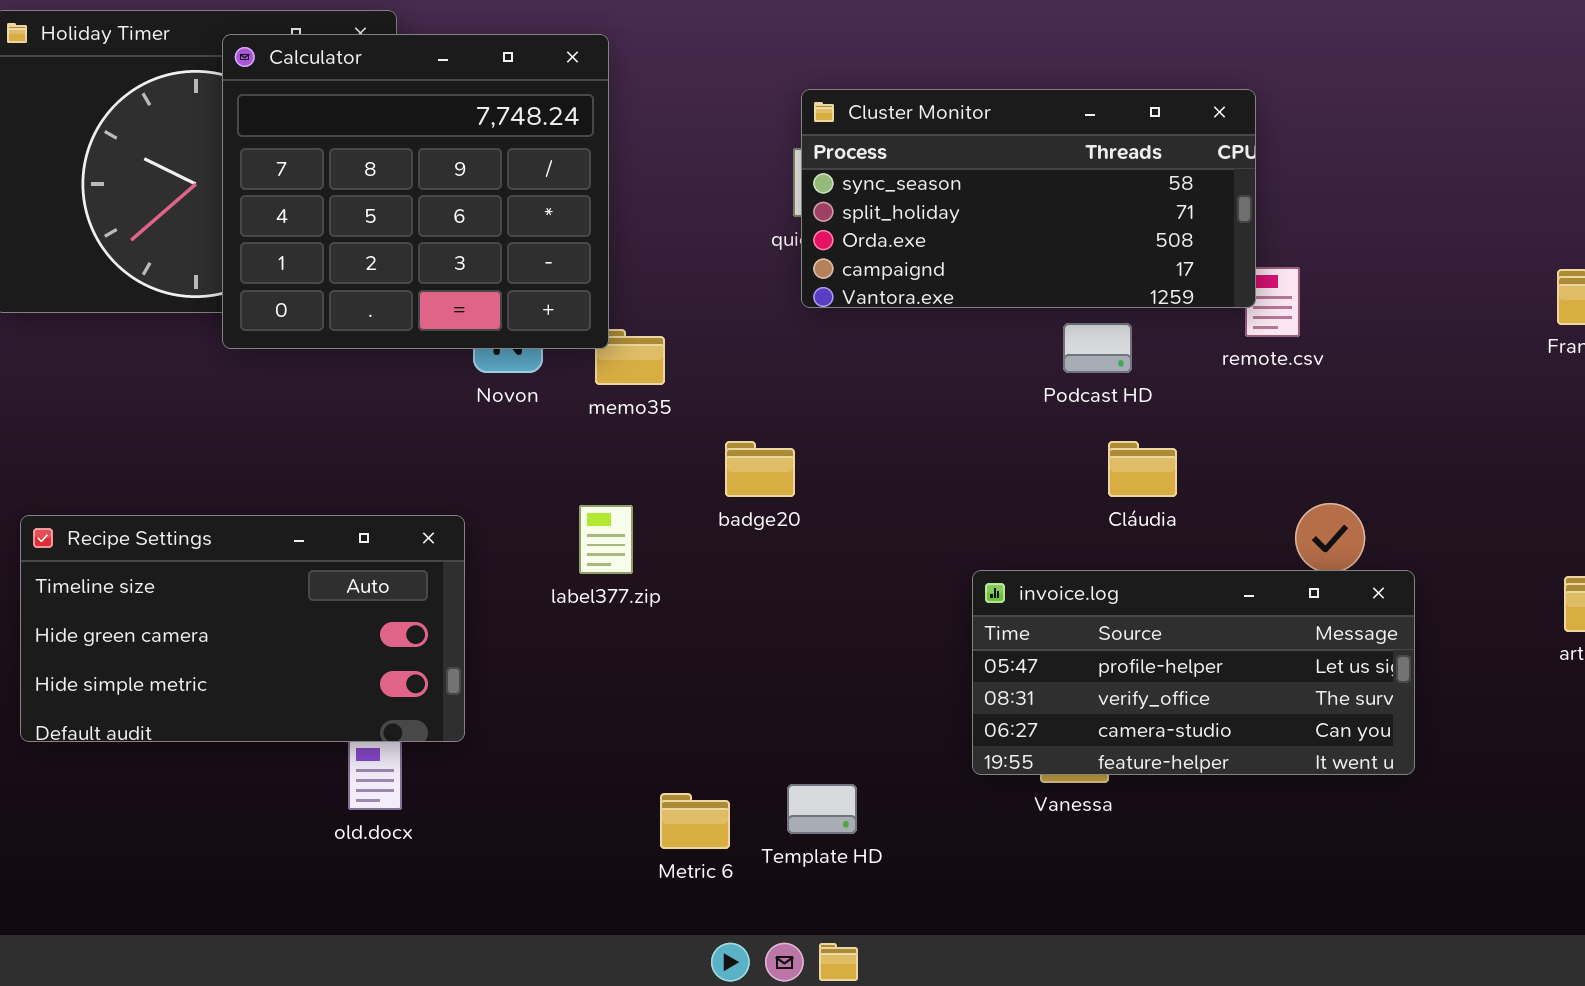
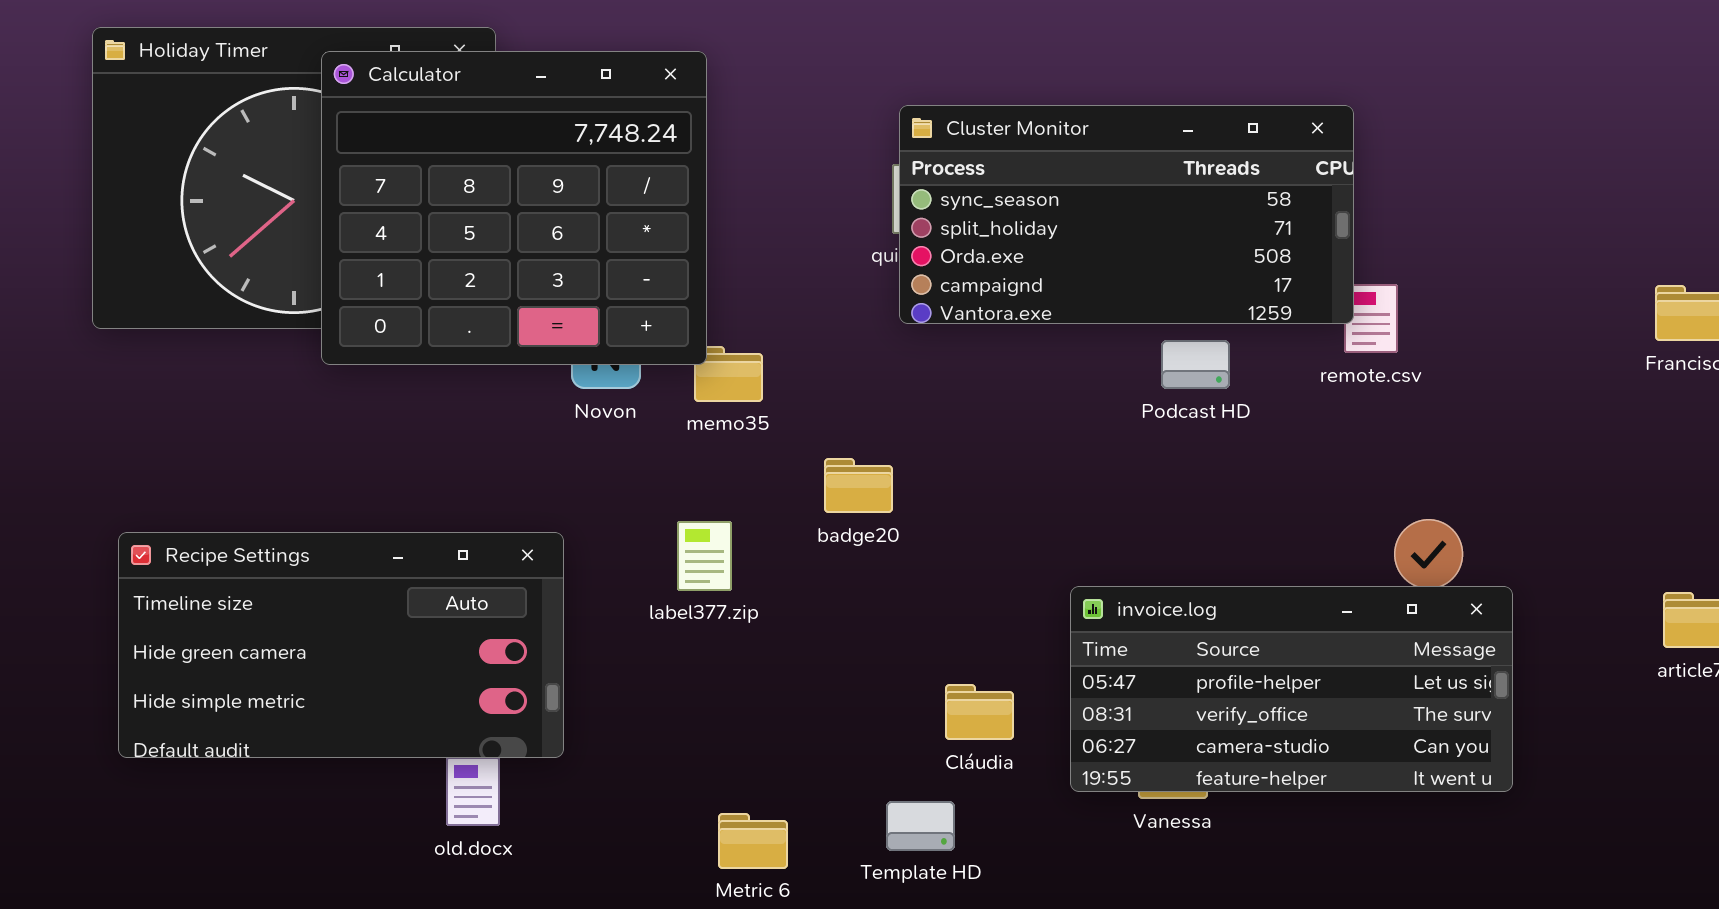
Cláudia: [1108,441,1177,497] -> [945,684,1014,740], moved
Metric 6: [660,793,730,849] -> [718,813,788,869], moved

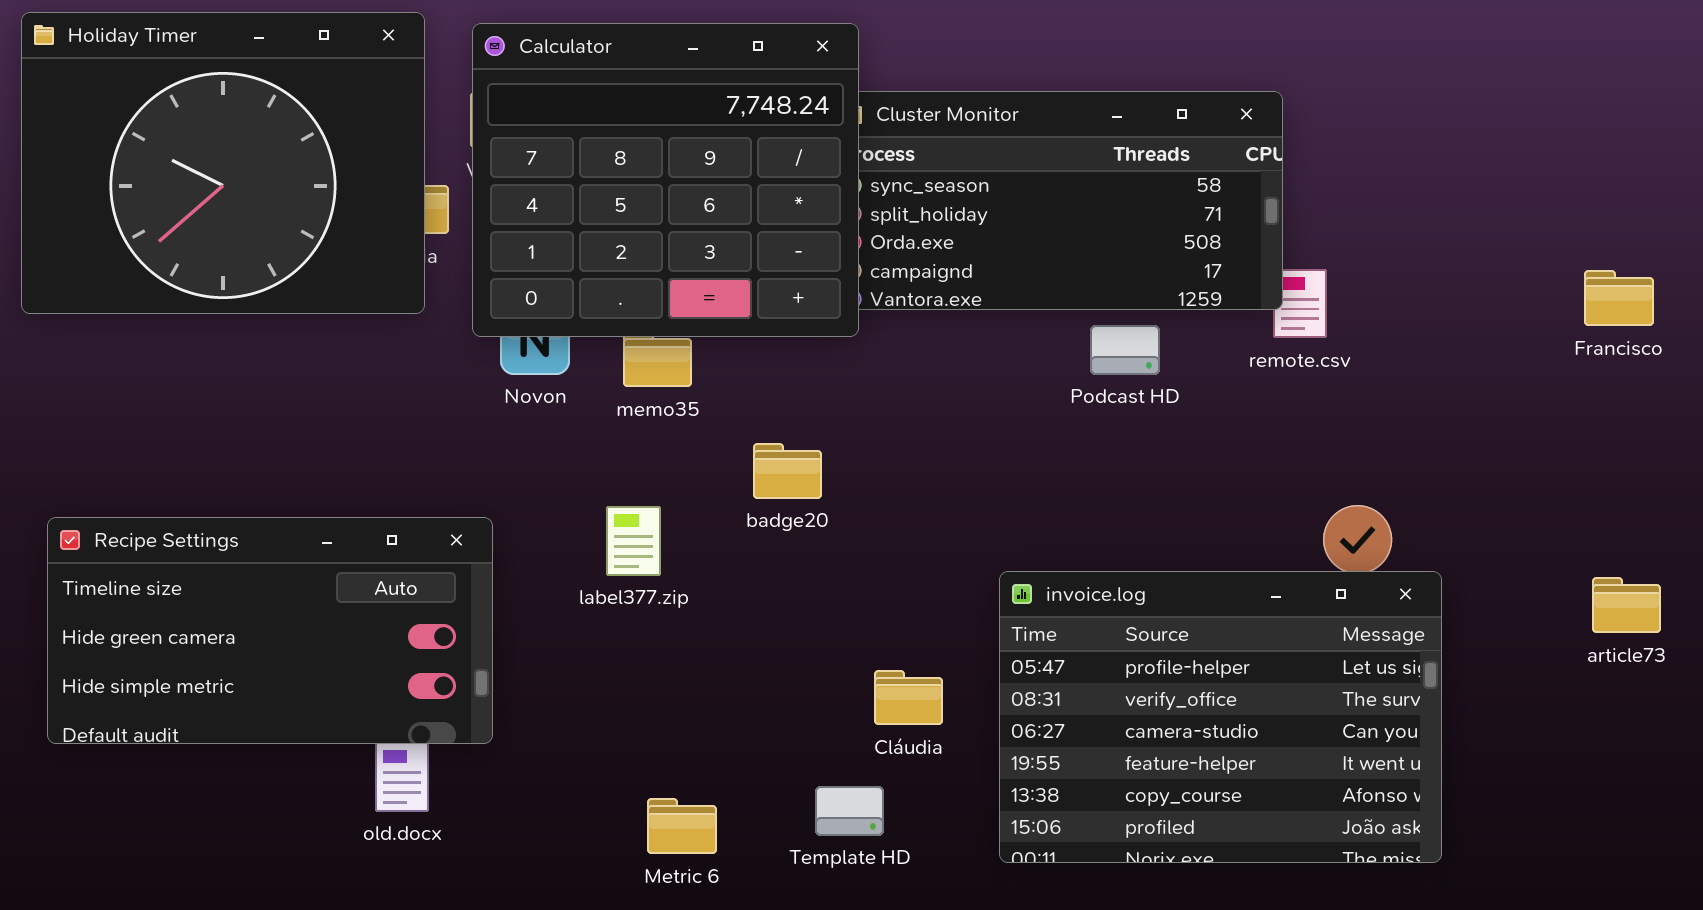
Calculator: [321,51,707,365] -> [472,23,859,337], moved
invoice.log: [1070,586,1513,792] -> [999,571,1442,863], resized

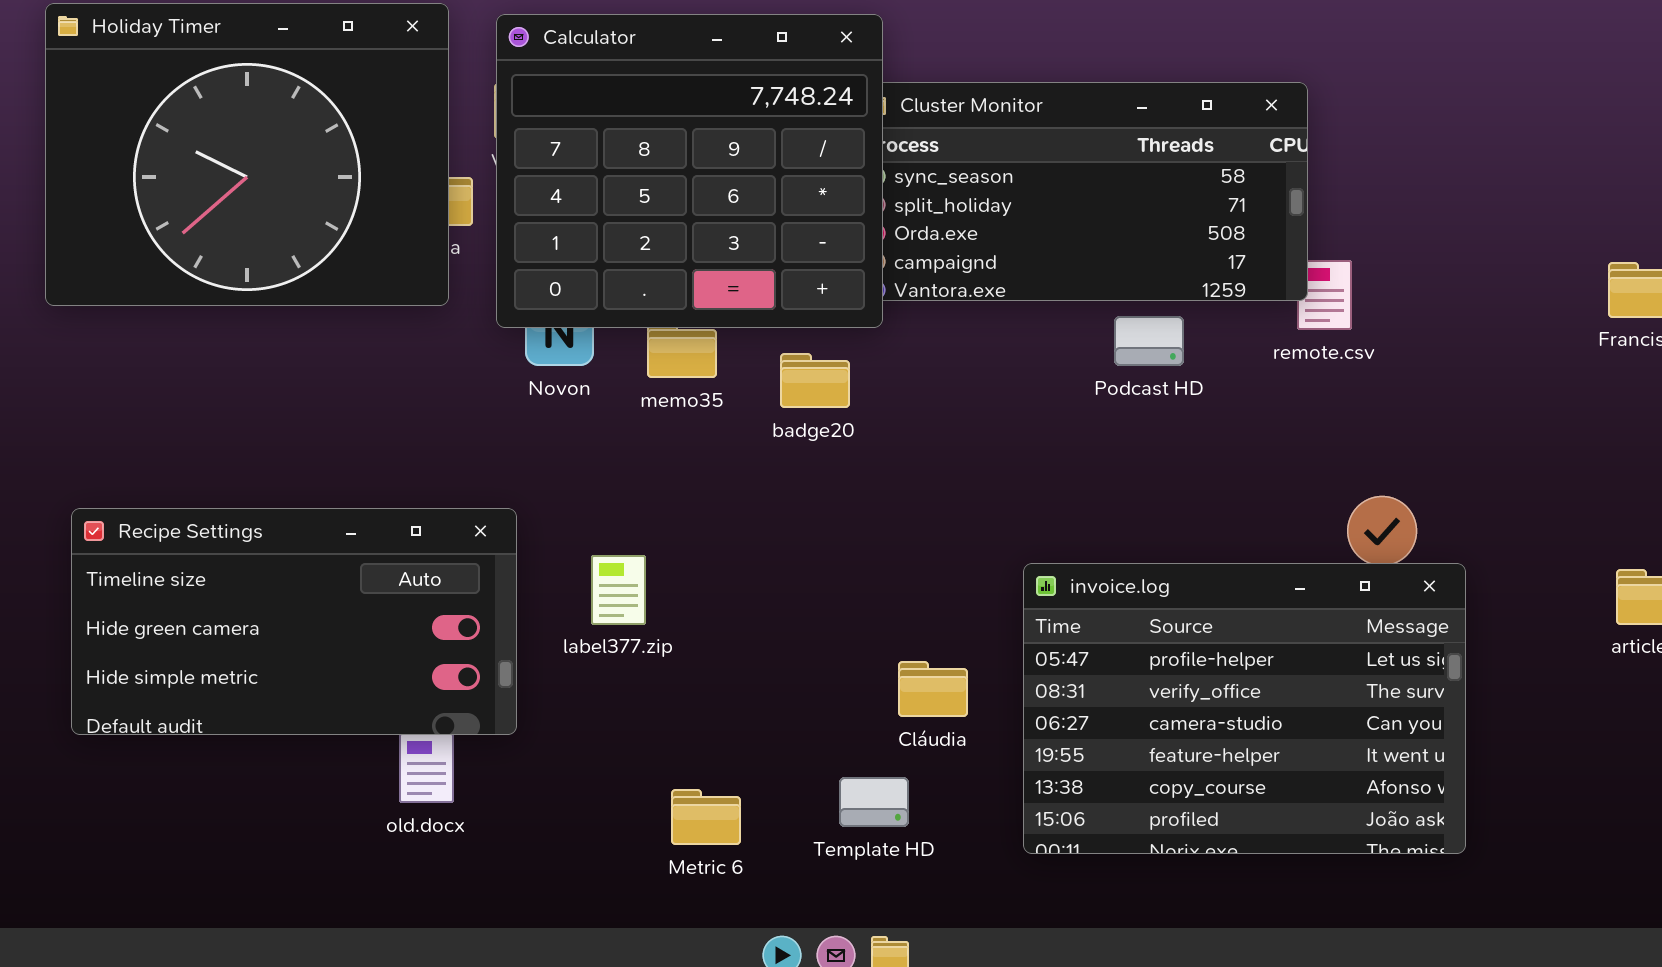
badge20: [753,443,822,499] -> [780,353,850,408], moved
label377.zip: [606,506,661,576] -> [591,555,646,625], moved

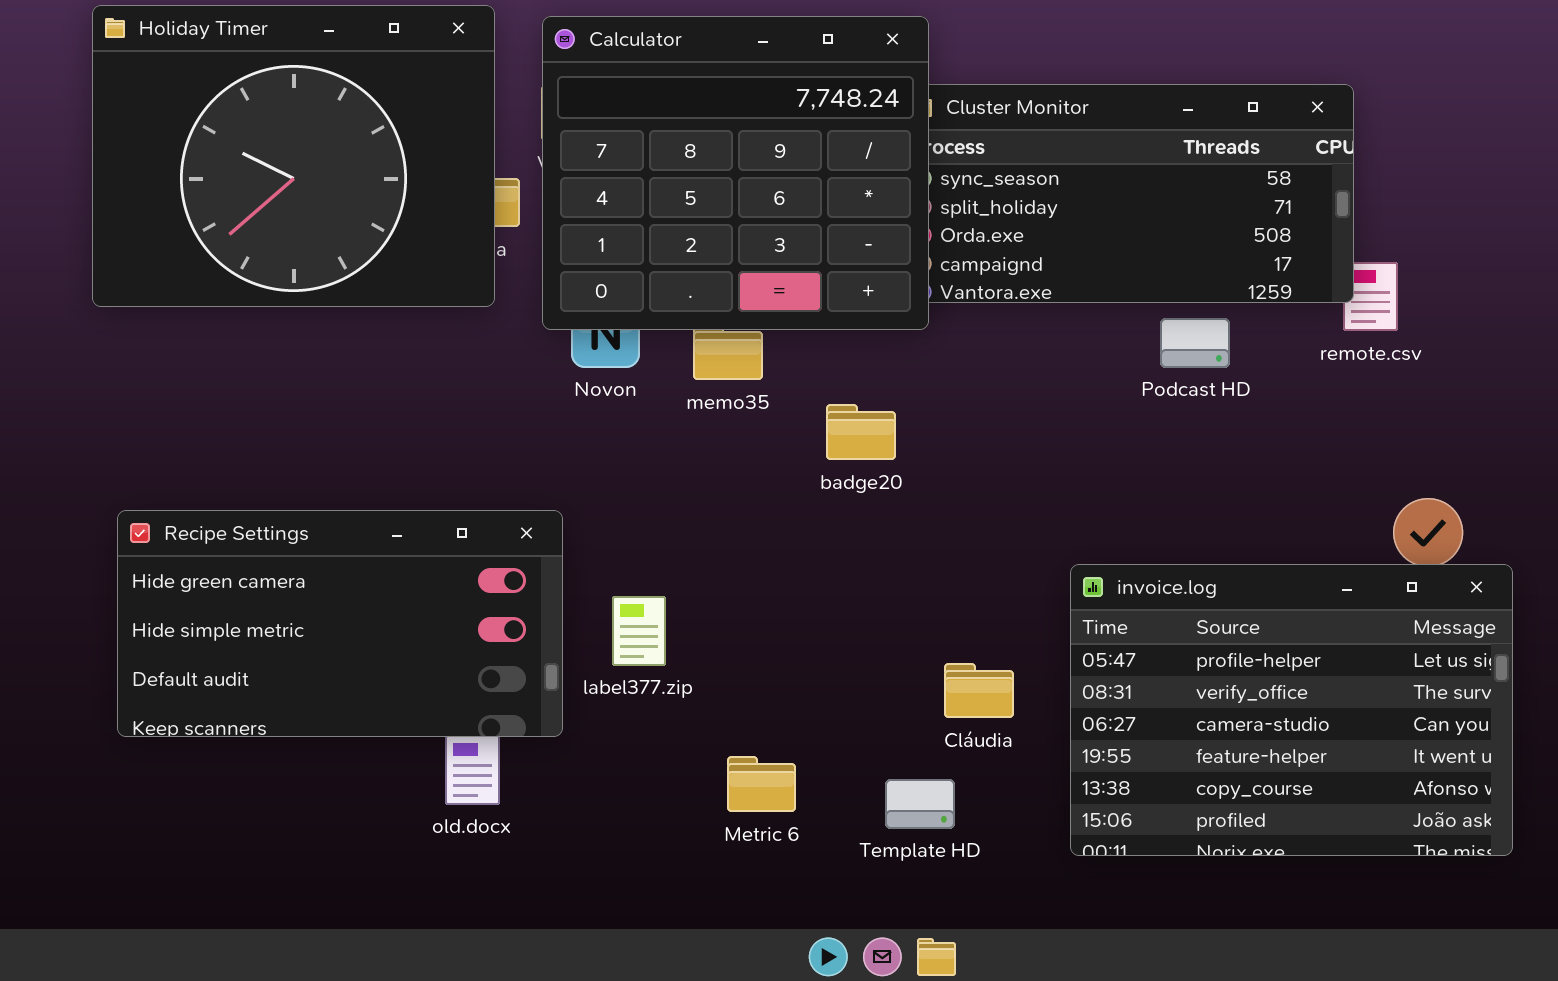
badge20: [780,353,850,408] -> [826,404,896,460], moved
Recipe Settings: [71,508,517,735] -> [117,510,563,737], scrolled down 1 row
label377.zip: [591,555,646,625] -> [612,596,666,666], moved
Metric 6: [671,789,741,845] -> [727,756,796,812], moved

